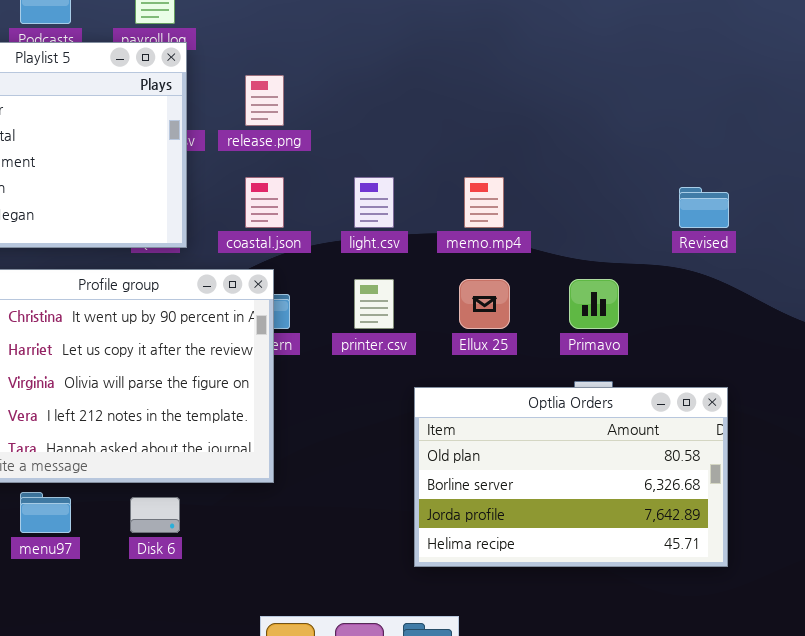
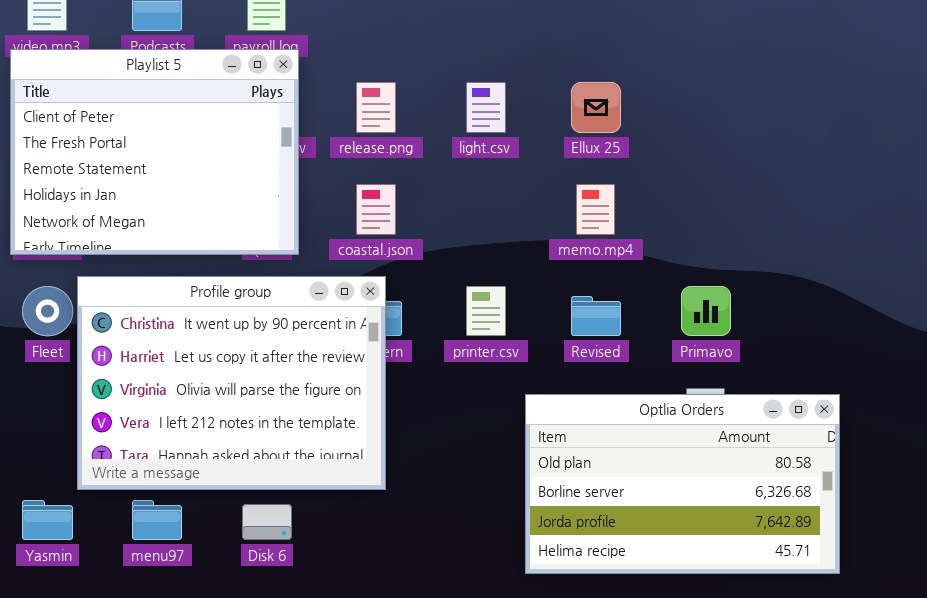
light.csv: [354,177,394,228] -> [466,82,506,133], moved
Revised: [679,187,729,228] -> [571,296,621,336], moved
Ellux 25: [459,279,510,329] -> [571,82,621,133], moved

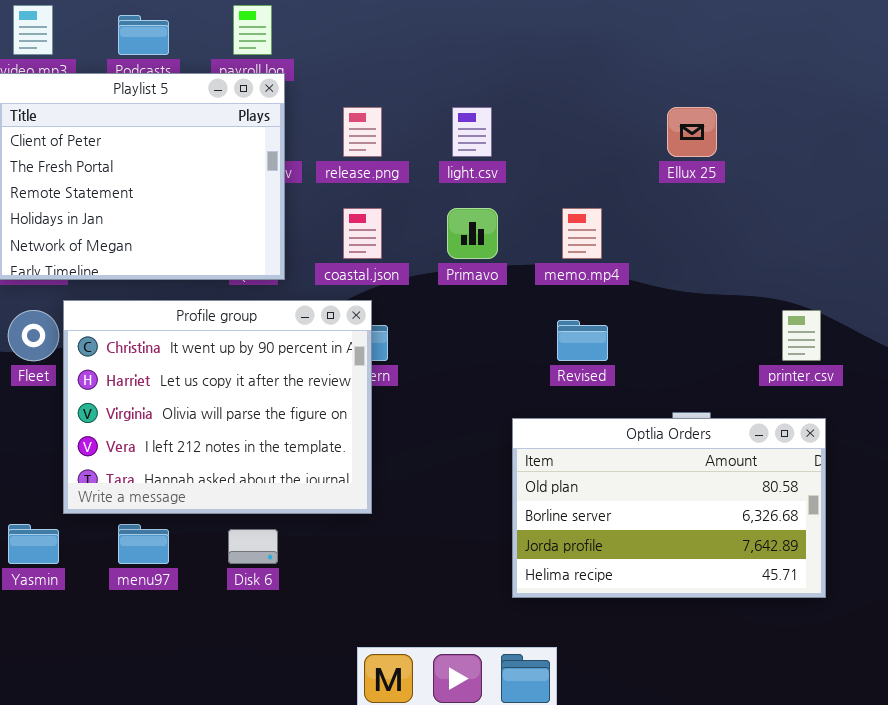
Ellux 25: [571,82,621,133] -> [667,107,717,157], moved
printer.csv: [466,286,506,336] -> [782,310,821,361], moved
Primavo: [681,286,731,336] -> [447,208,498,259], moved

